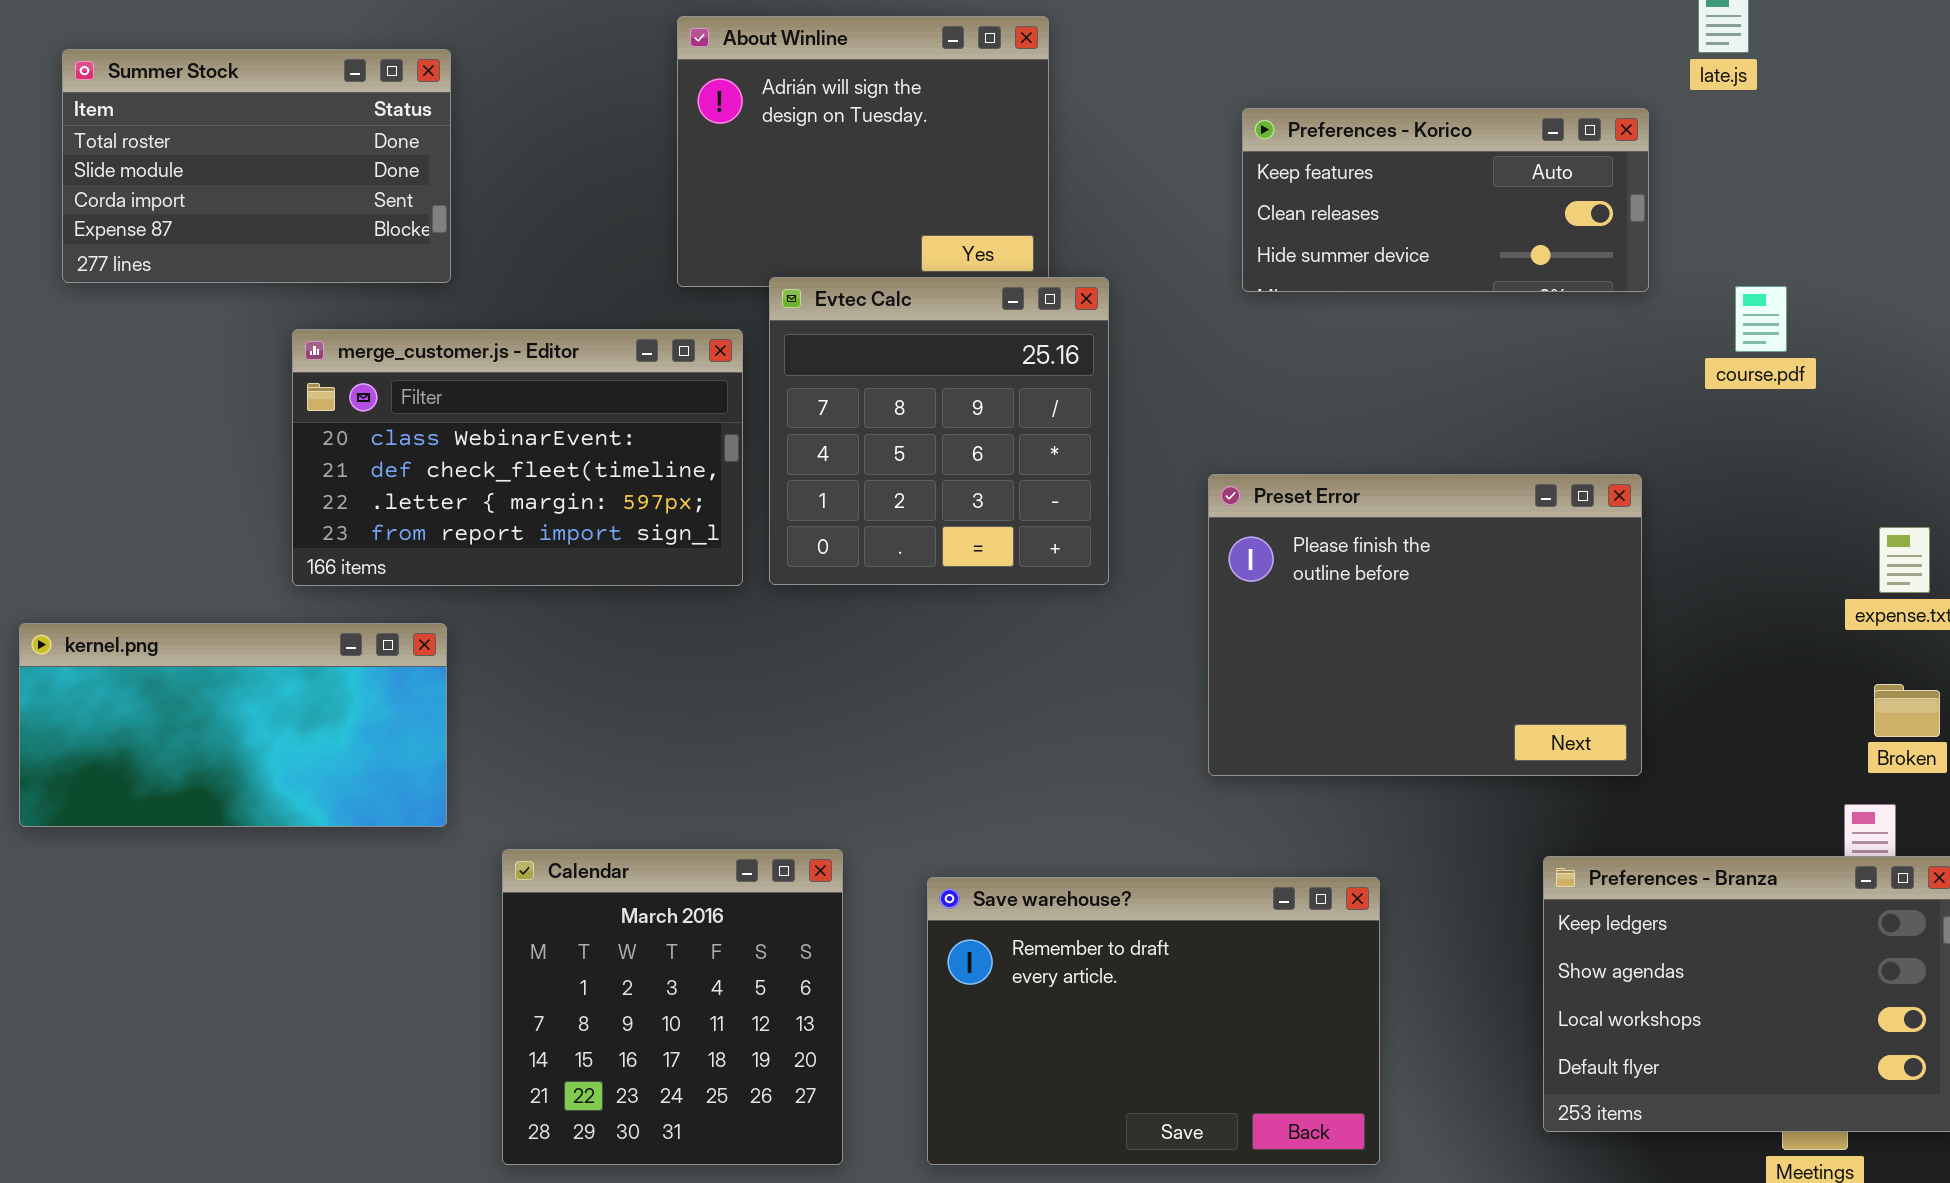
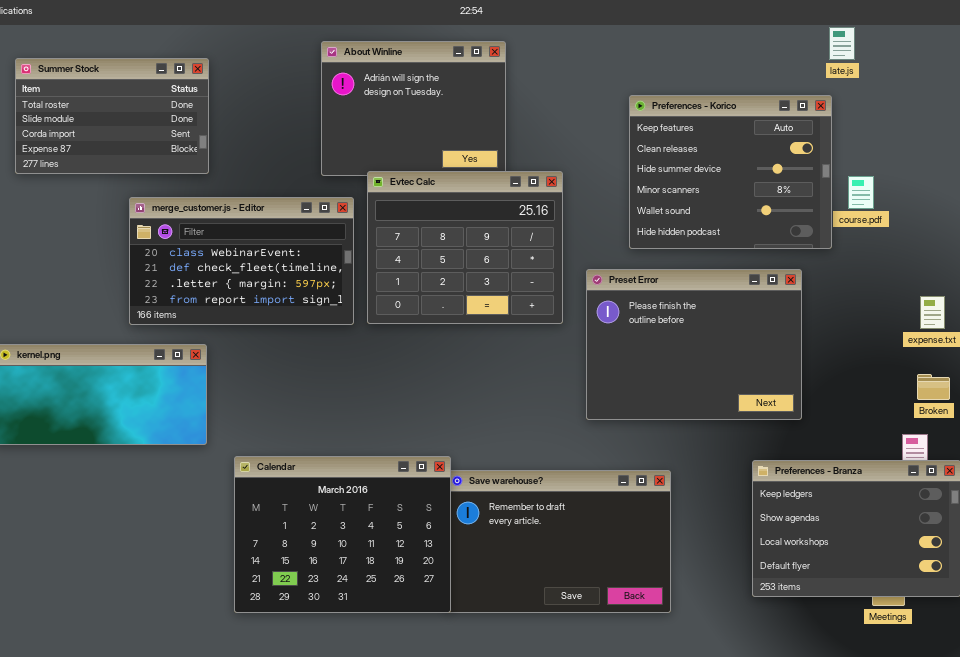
Preferences - Korico: [1242,108,1649,292] -> [629,95,832,249], moved, resized
Evtec Calc: [769,277,1109,585] -> [367,171,563,324], resized
Calendar: [502,849,843,1165] -> [234,456,451,613], resized

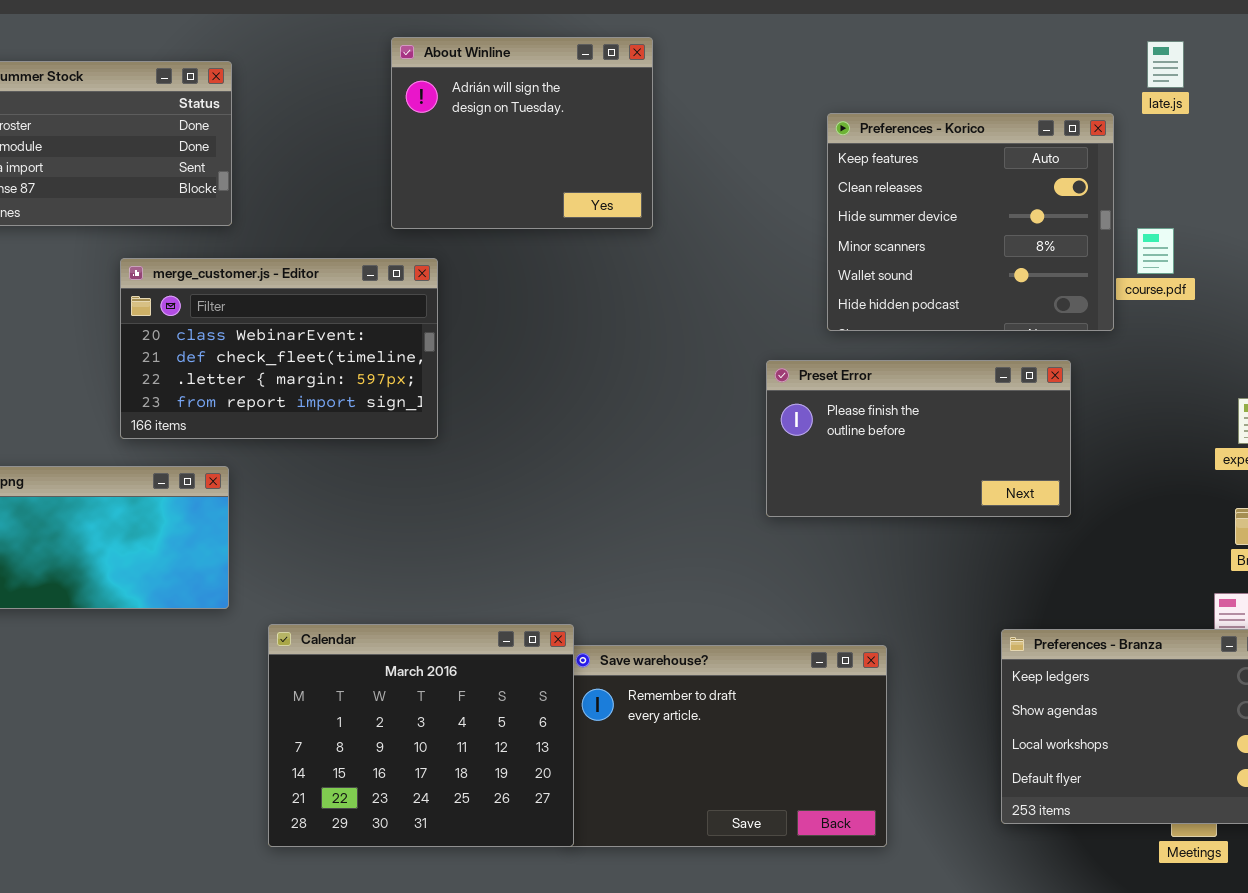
late.js: [829,27,855,60] -> [1147,41,1184,88], moved
Evtec Calc: [367,171,563,324] -> none, closed
Preset Error: [586,269,802,420] -> [766,360,1071,517], resized

